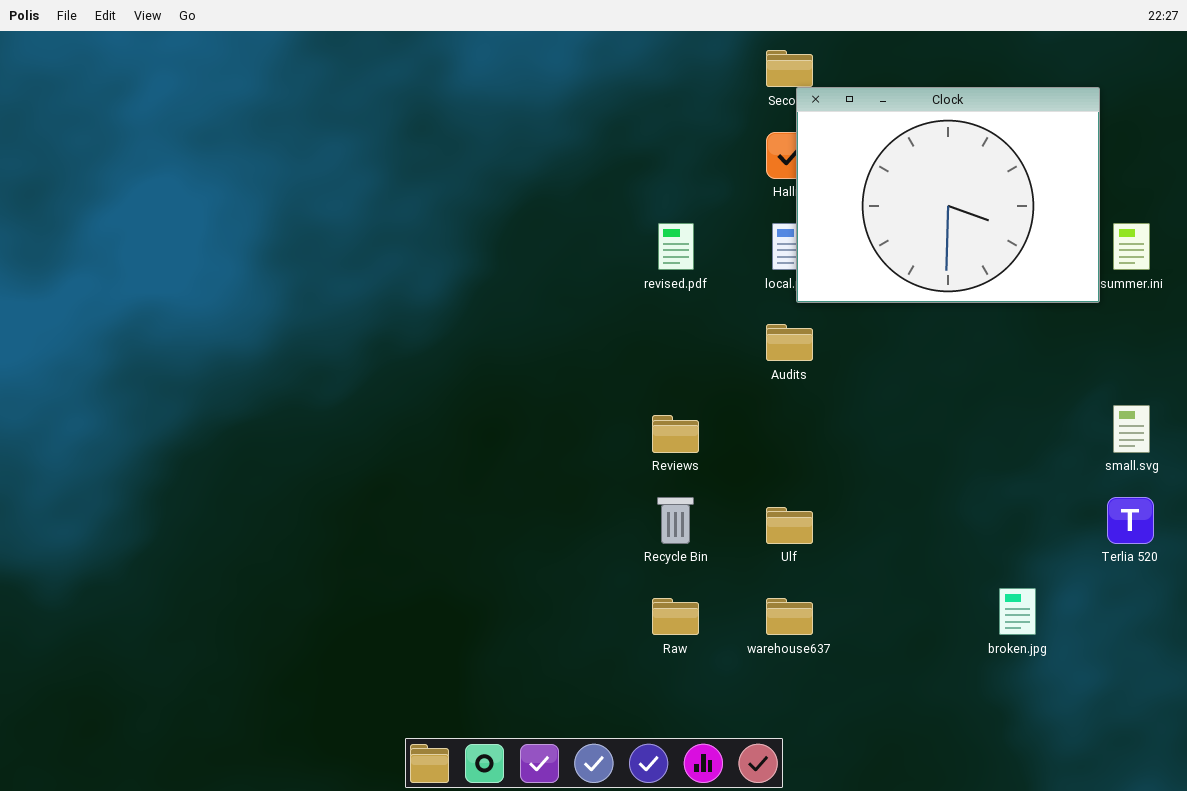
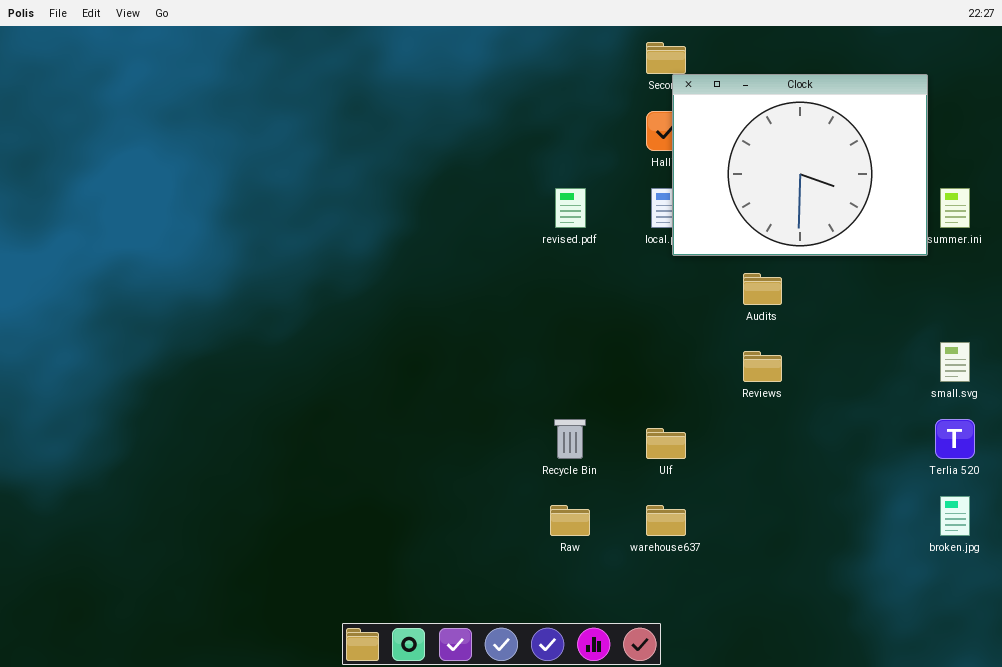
Audits: [766,324,813,361] -> [743,273,782,305], moved
Reviews: [652,415,699,453] -> [743,351,782,382], moved
broken.jpg: [999,588,1036,635] -> [940,496,970,536], moved

